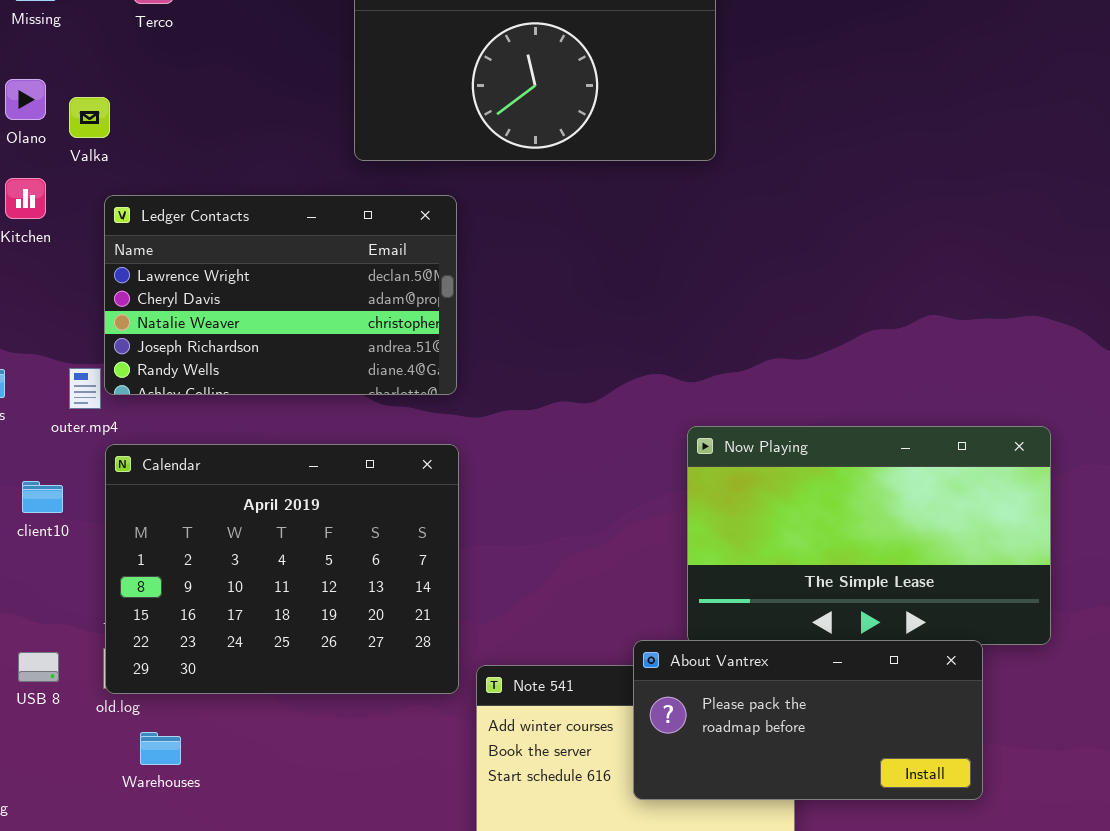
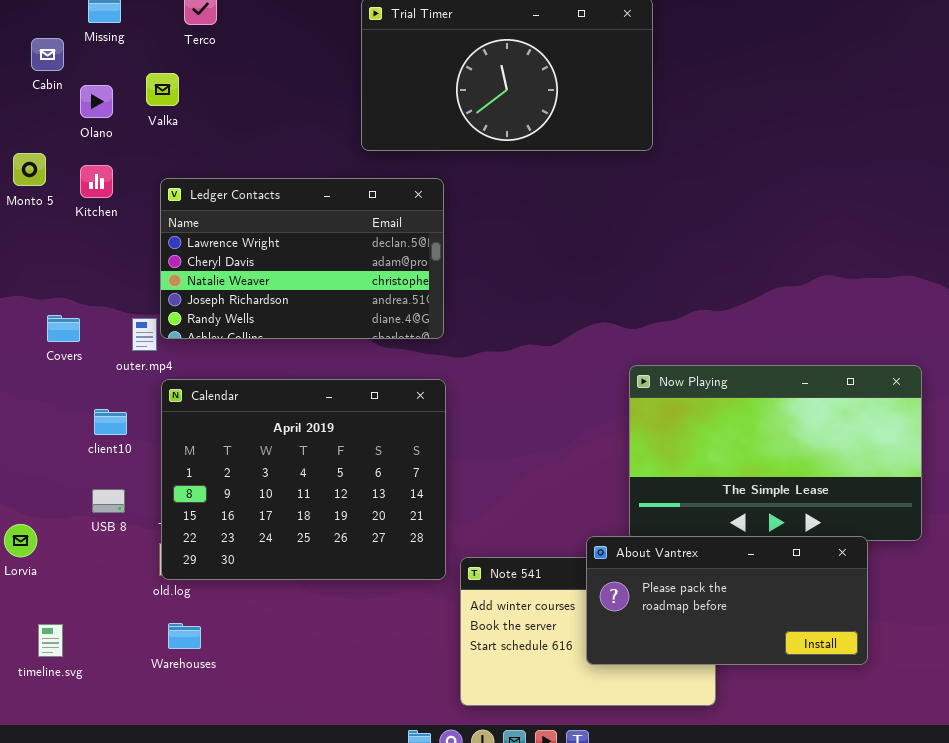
Valka: [69,97,110,138] -> [146,73,179,106], moved
USB 8: [18,652,59,682] -> [92,489,125,513], moved
Warehouses: [140,732,181,765] -> [168,623,201,649], moved

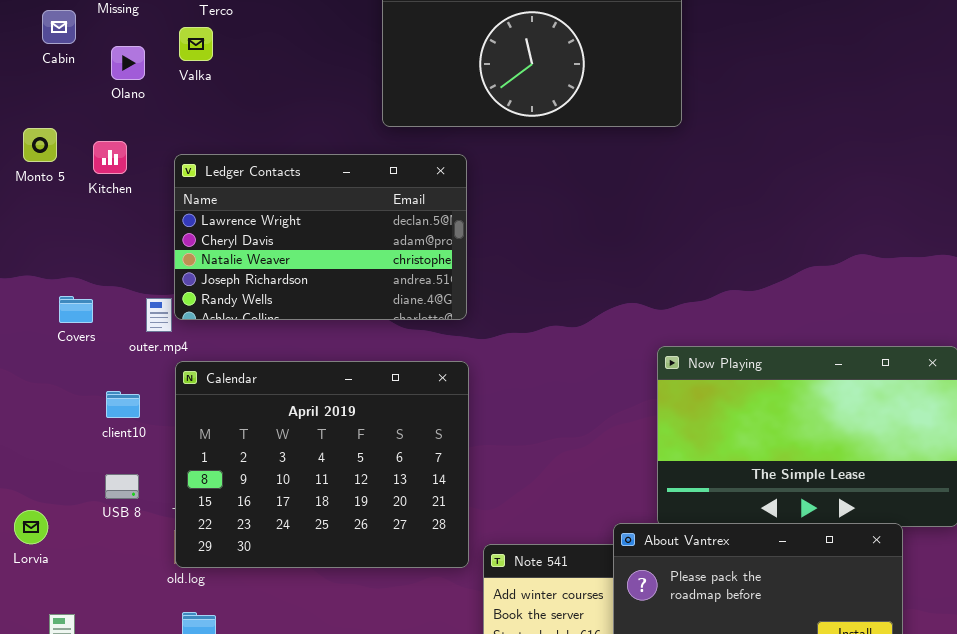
Valka: [146,73,179,106] -> [179,27,213,61], moved
Olano: [80,85,113,118] -> [111,46,145,80], moved

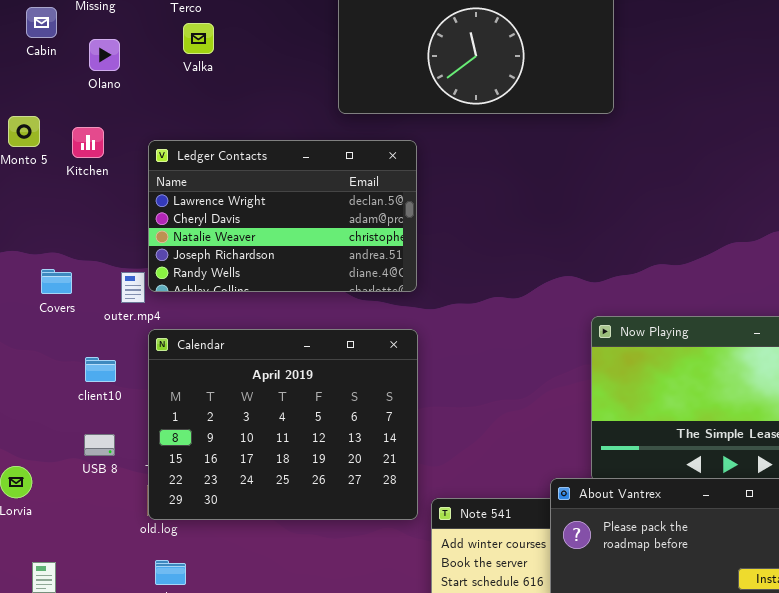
Valka: [179,27,213,61] -> [183,23,214,54], moved

